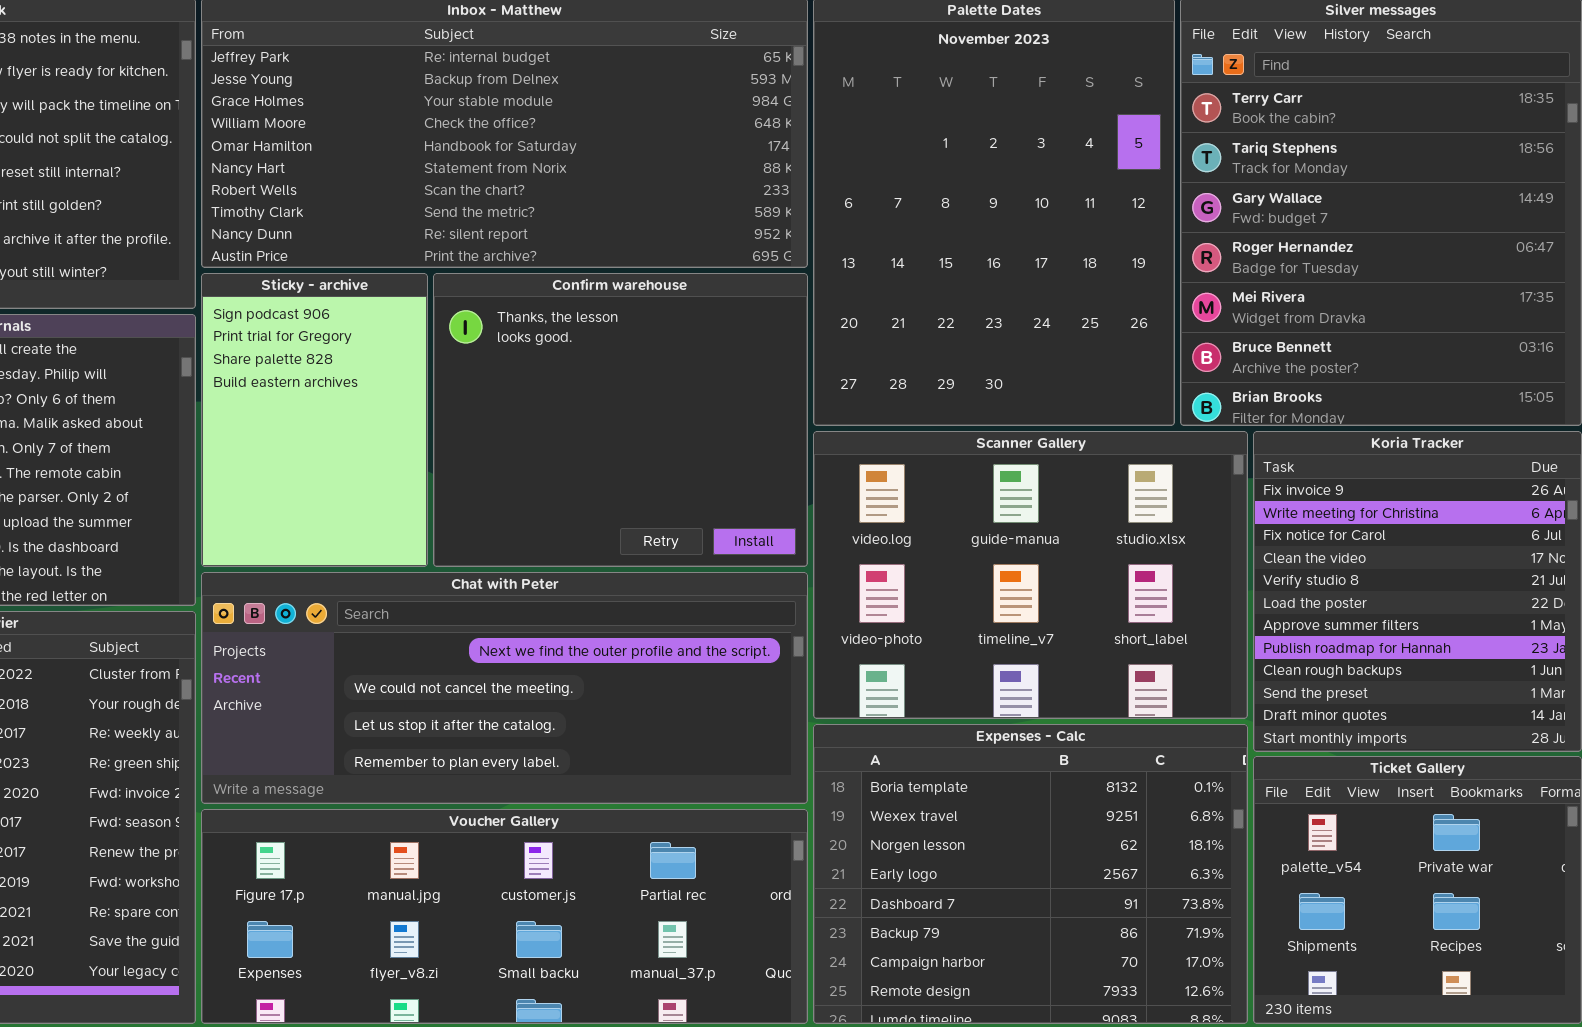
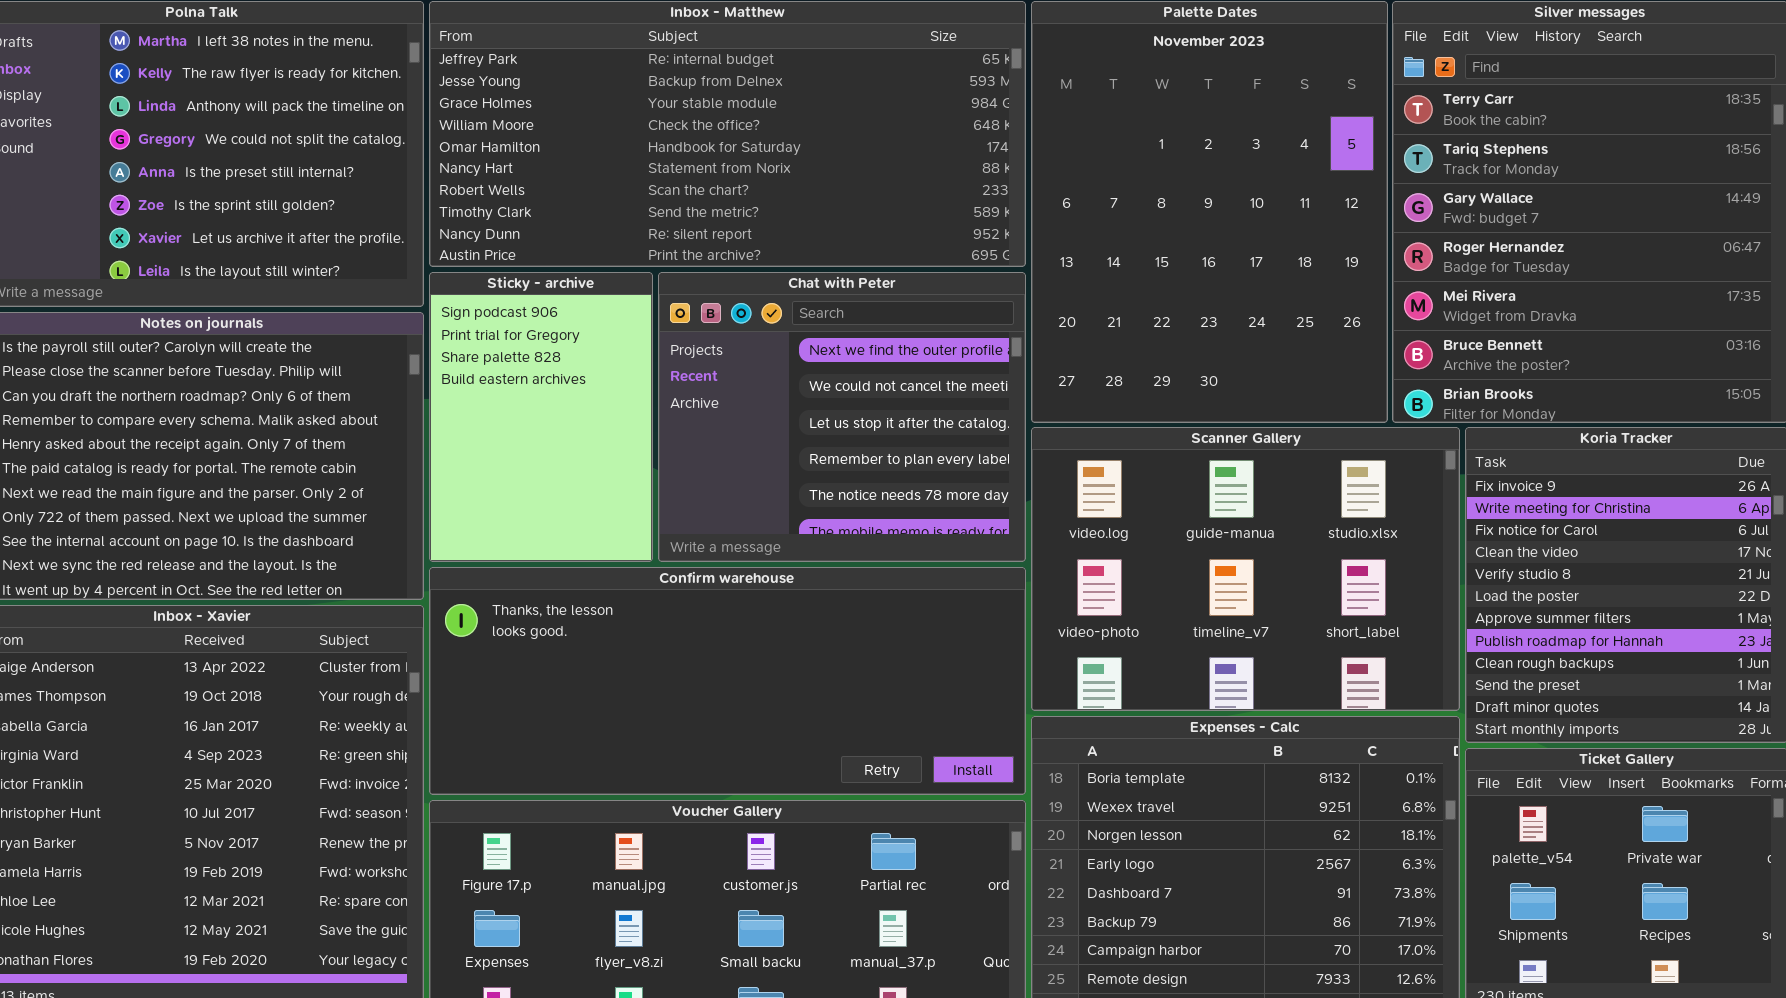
Confirm warehouse: [433,273,808,567] -> [429,567,1026,795], moved, resized
Chat with Peter: [201,572,808,804] -> [658,272,1026,562], moved, resized

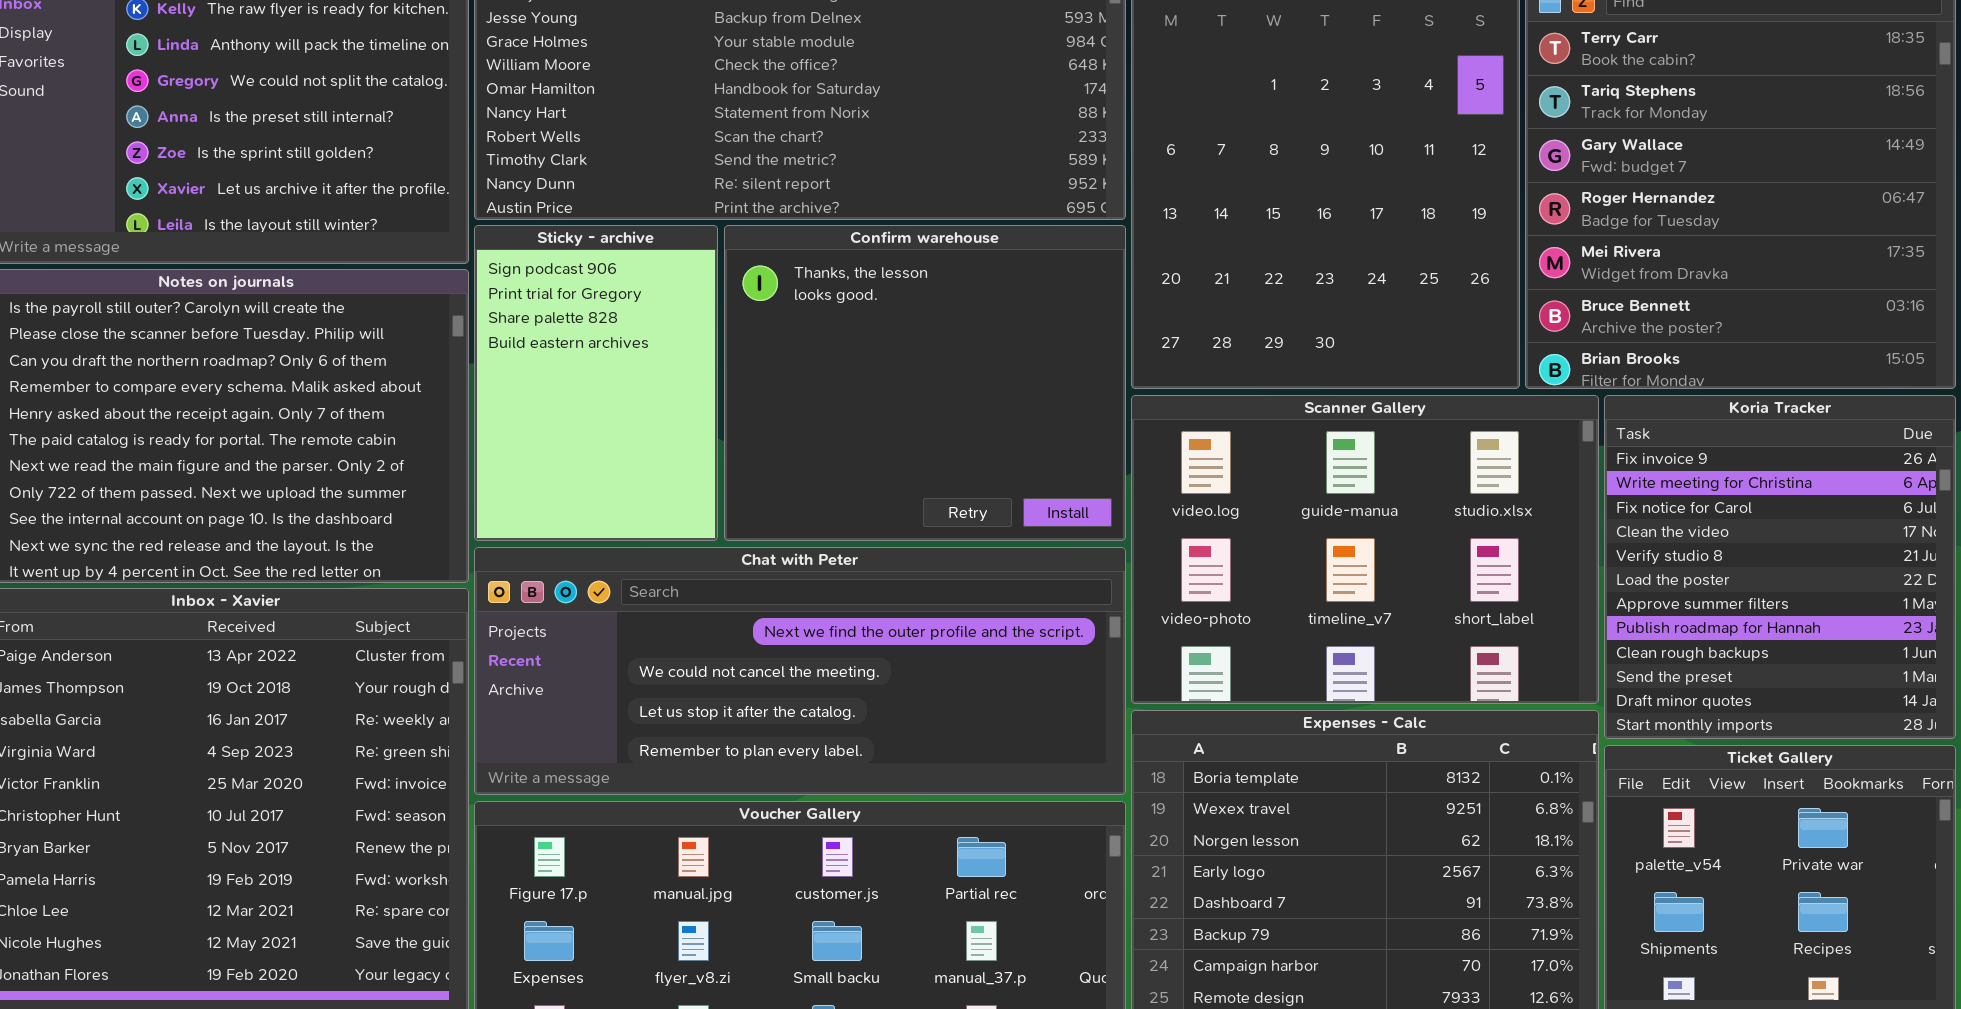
Chat with Peter: [658,272,1026,562] -> [474,547,1126,795], moved, resized
Confirm warehouse: [429,567,1026,795] -> [724,225,1126,541], moved, resized

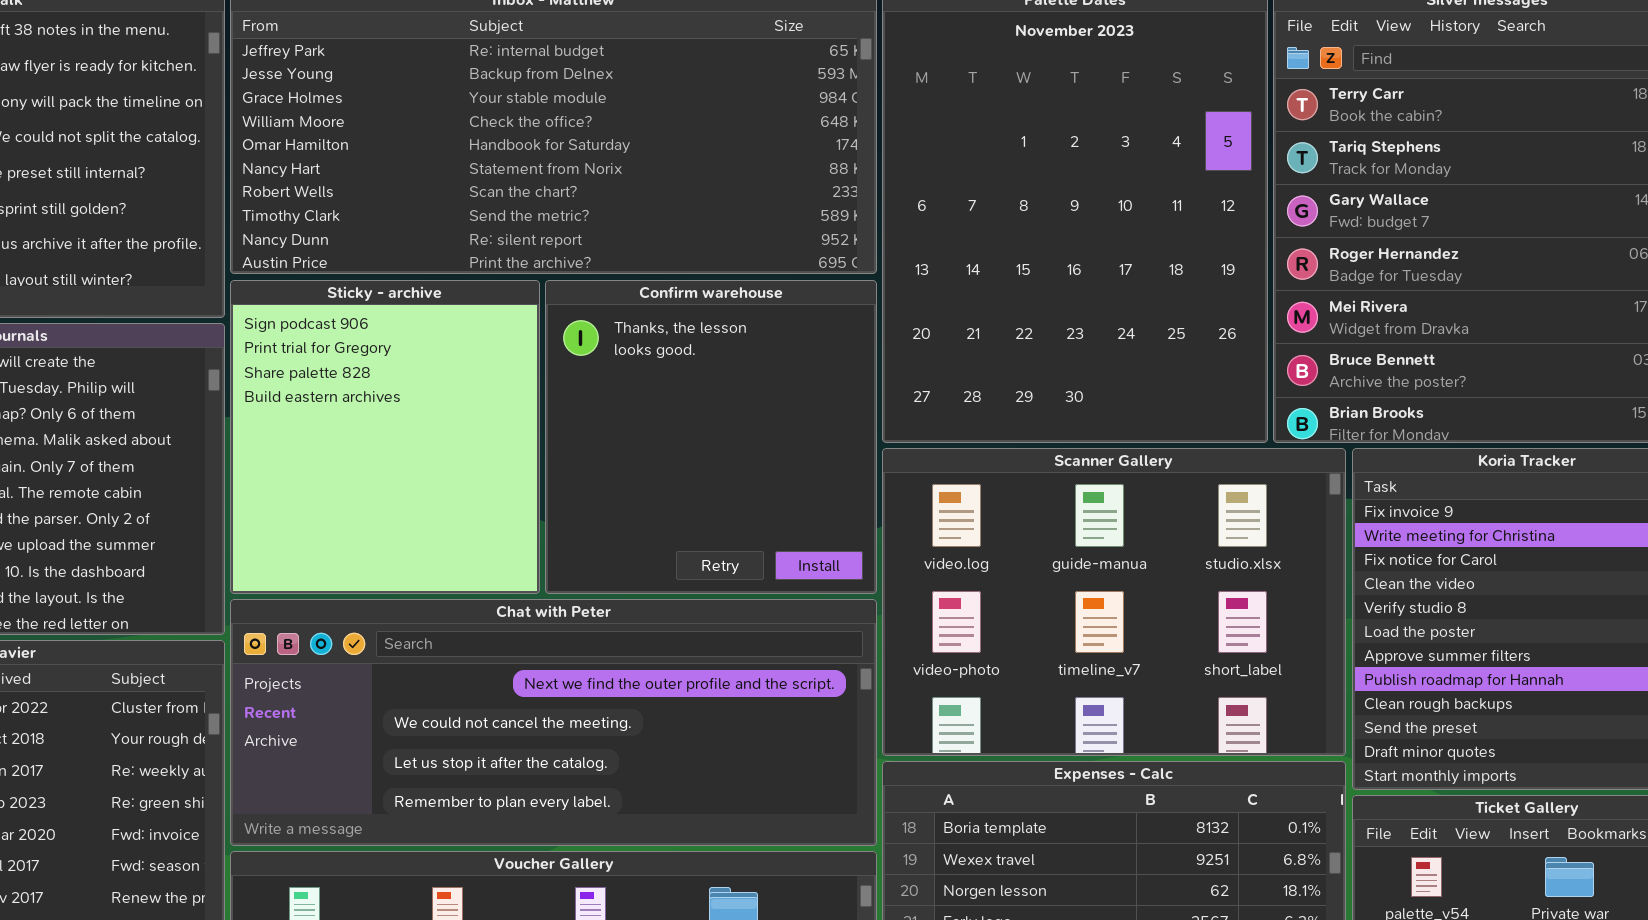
Sticky - archive: [474,225,718,541] -> [230,280,540,594], resized
Confirm warehouse: [724,225,1126,541] -> [545,280,877,594], resized

